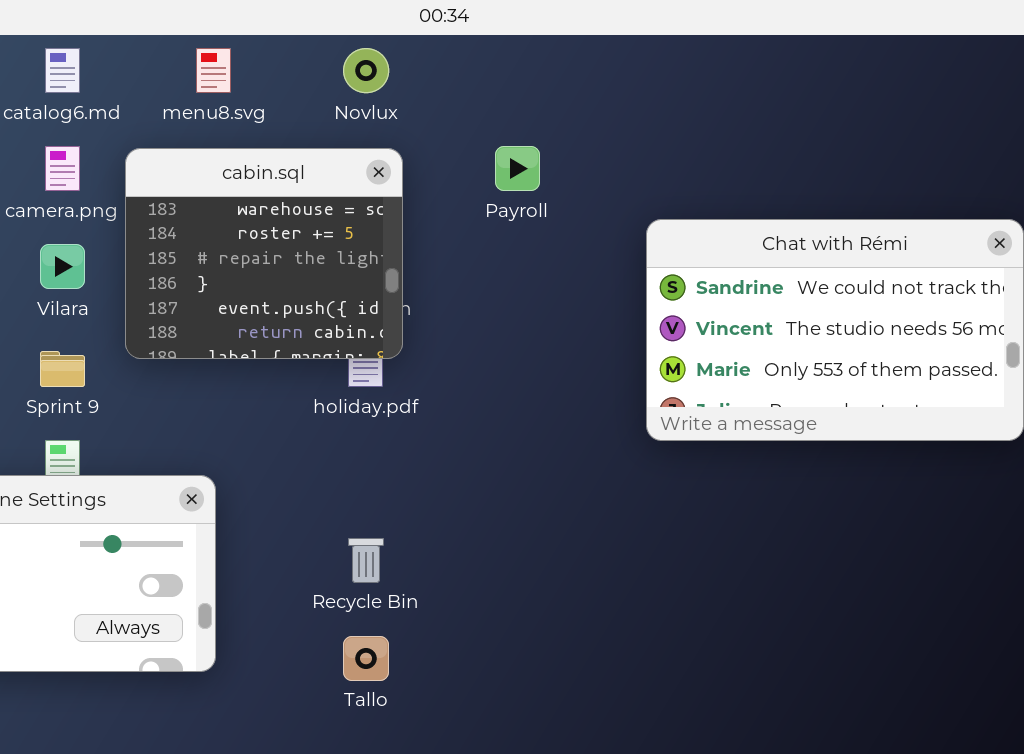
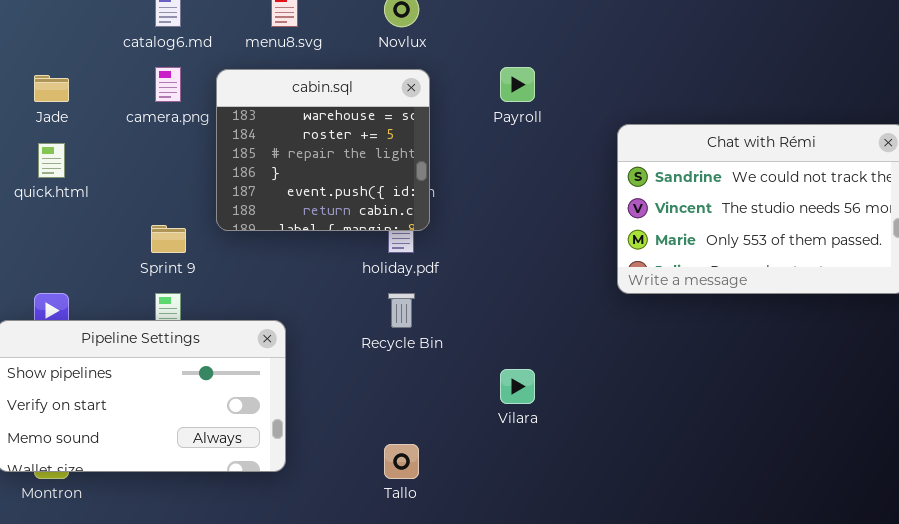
Vilara: [40,244,85,289] -> [500,369,535,404], moved
Recycle Bin: [348,538,384,583] -> [388,293,415,328], moved

